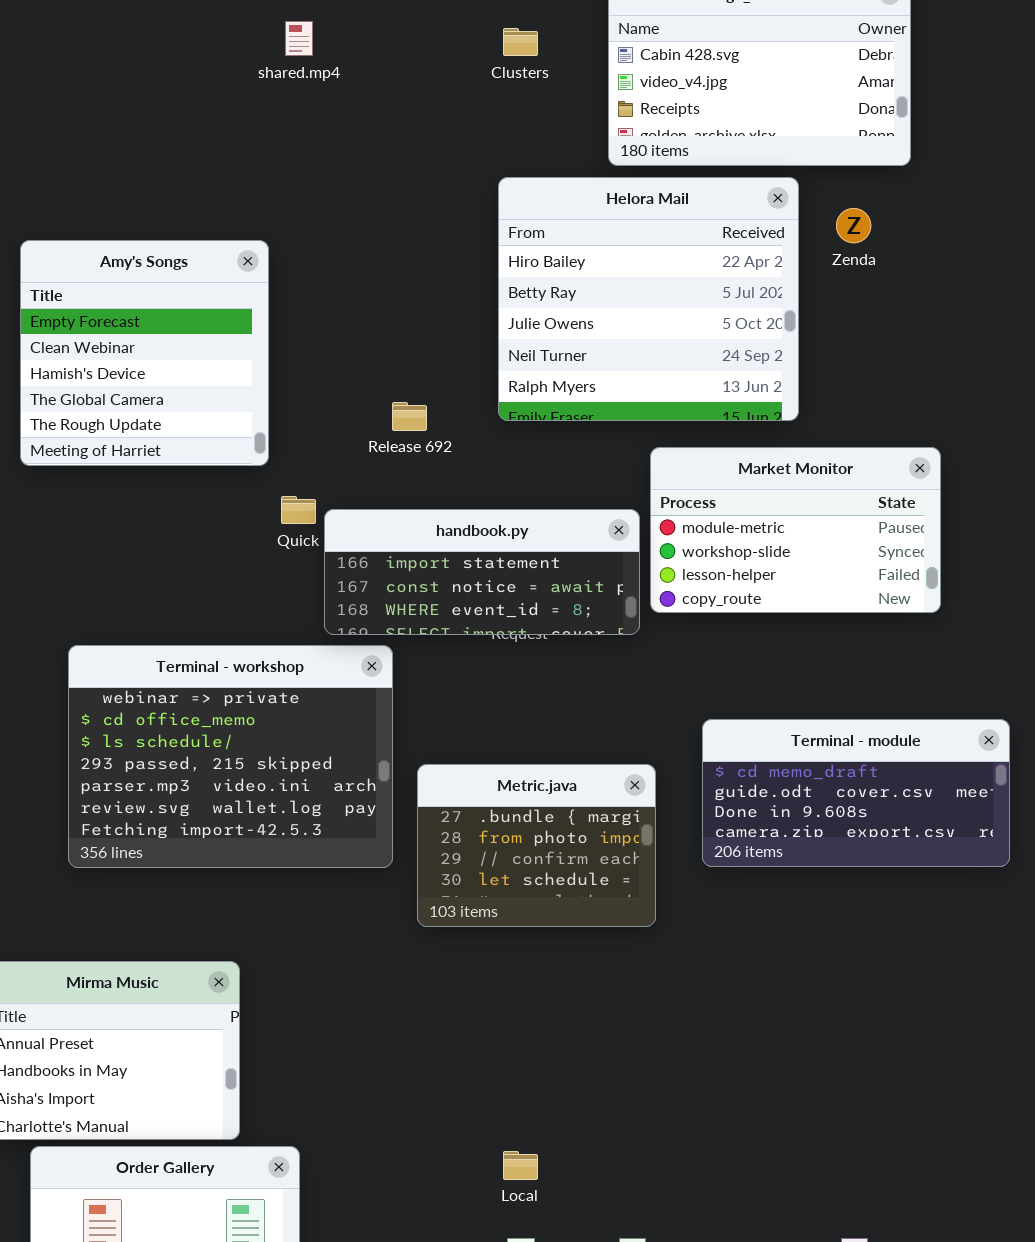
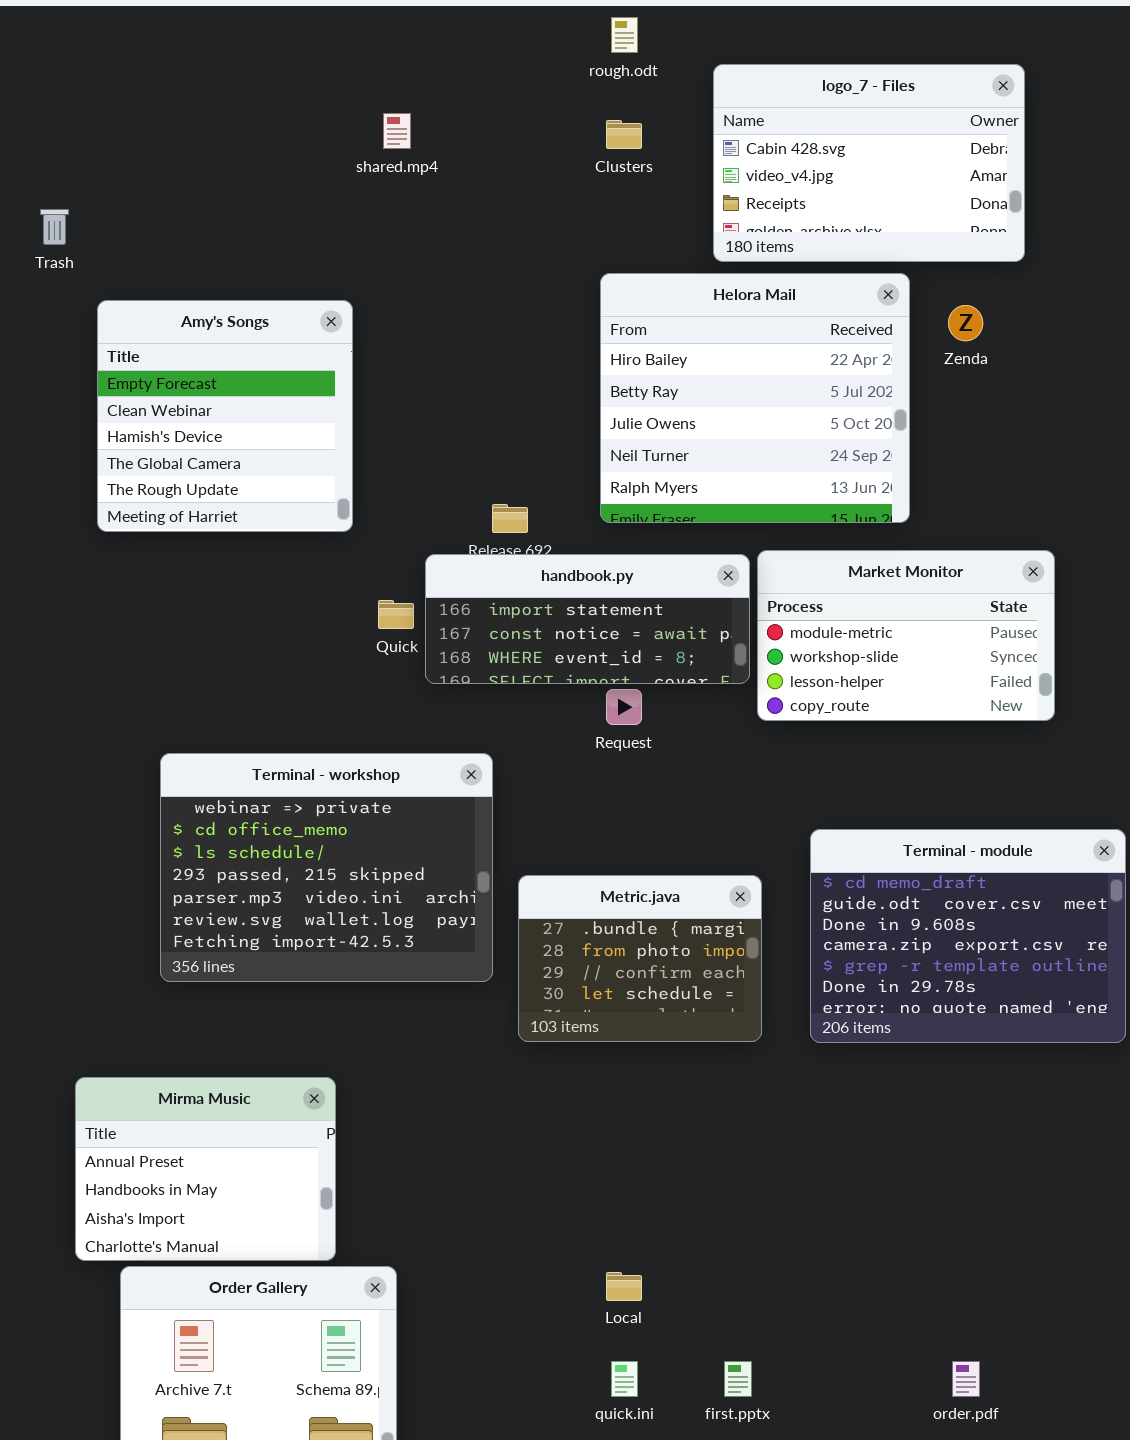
Amy's Songs: [20,240,269,466] -> [97,300,353,532], moved
handbook.py: [324,509,640,635] -> [425,554,750,684], moved
Terminal - module: [702,719,1010,867] -> [810,829,1126,1043], resized

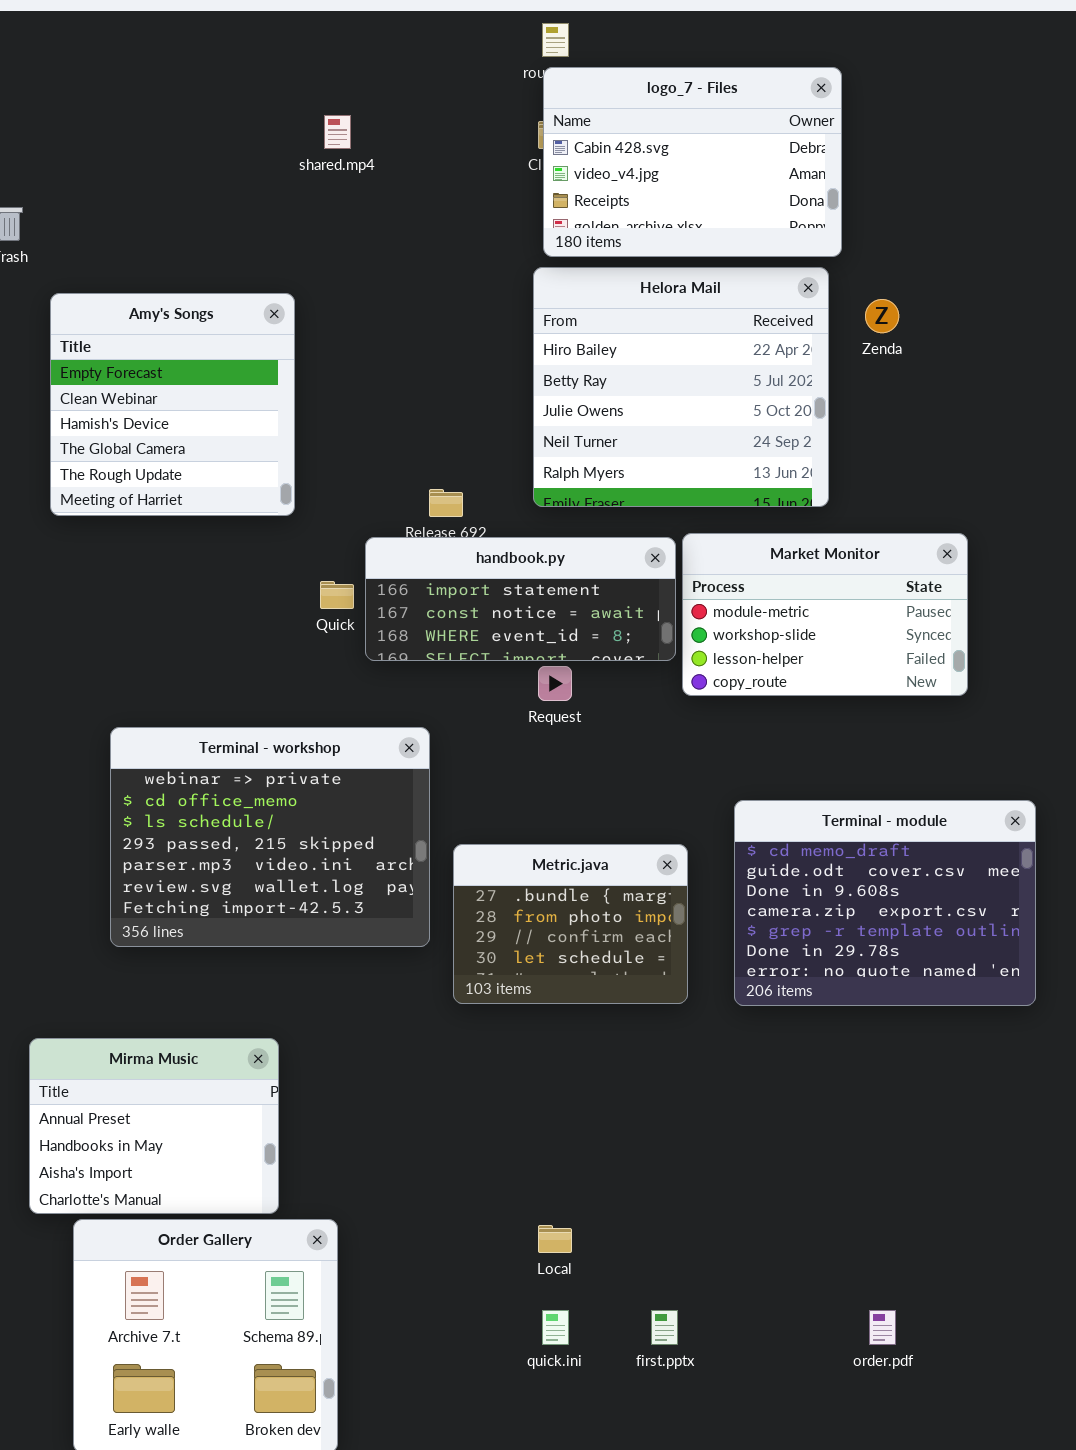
logo_7 - Files: [713,64,1025,262] -> [543,67,842,257], moved

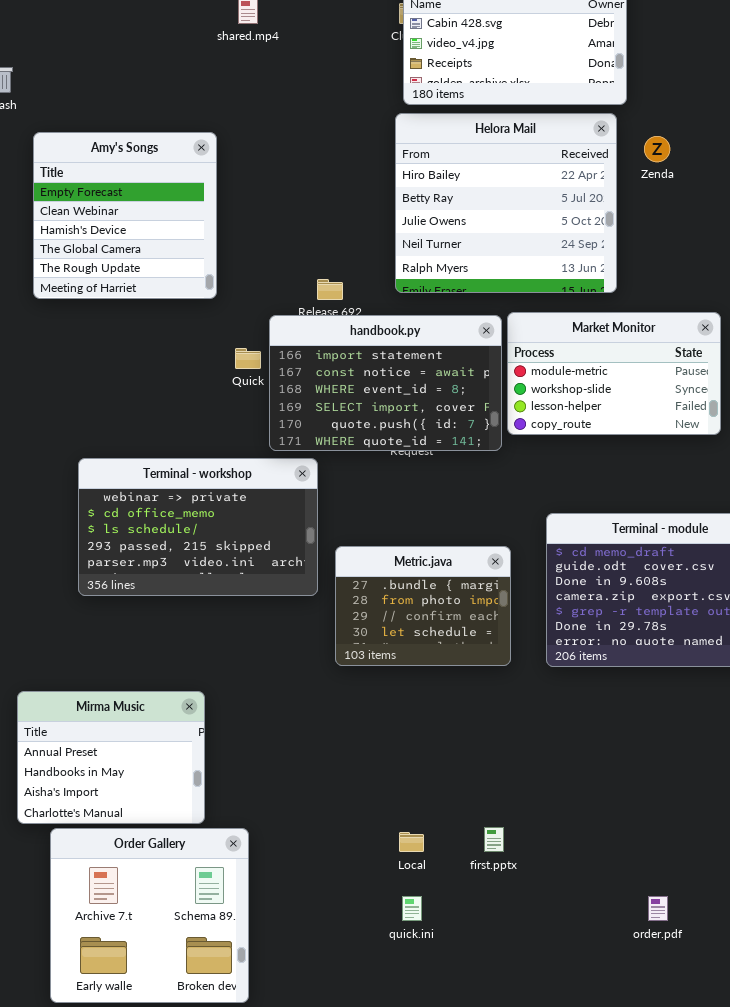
handbook.py: [365,537,676,661] -> [269,315,502,451], resized
Terminal - workshop: [110,727,430,947] -> [78,458,318,596], resized
first.pptx: [651,1310,678,1345] -> [484,827,504,852], moved

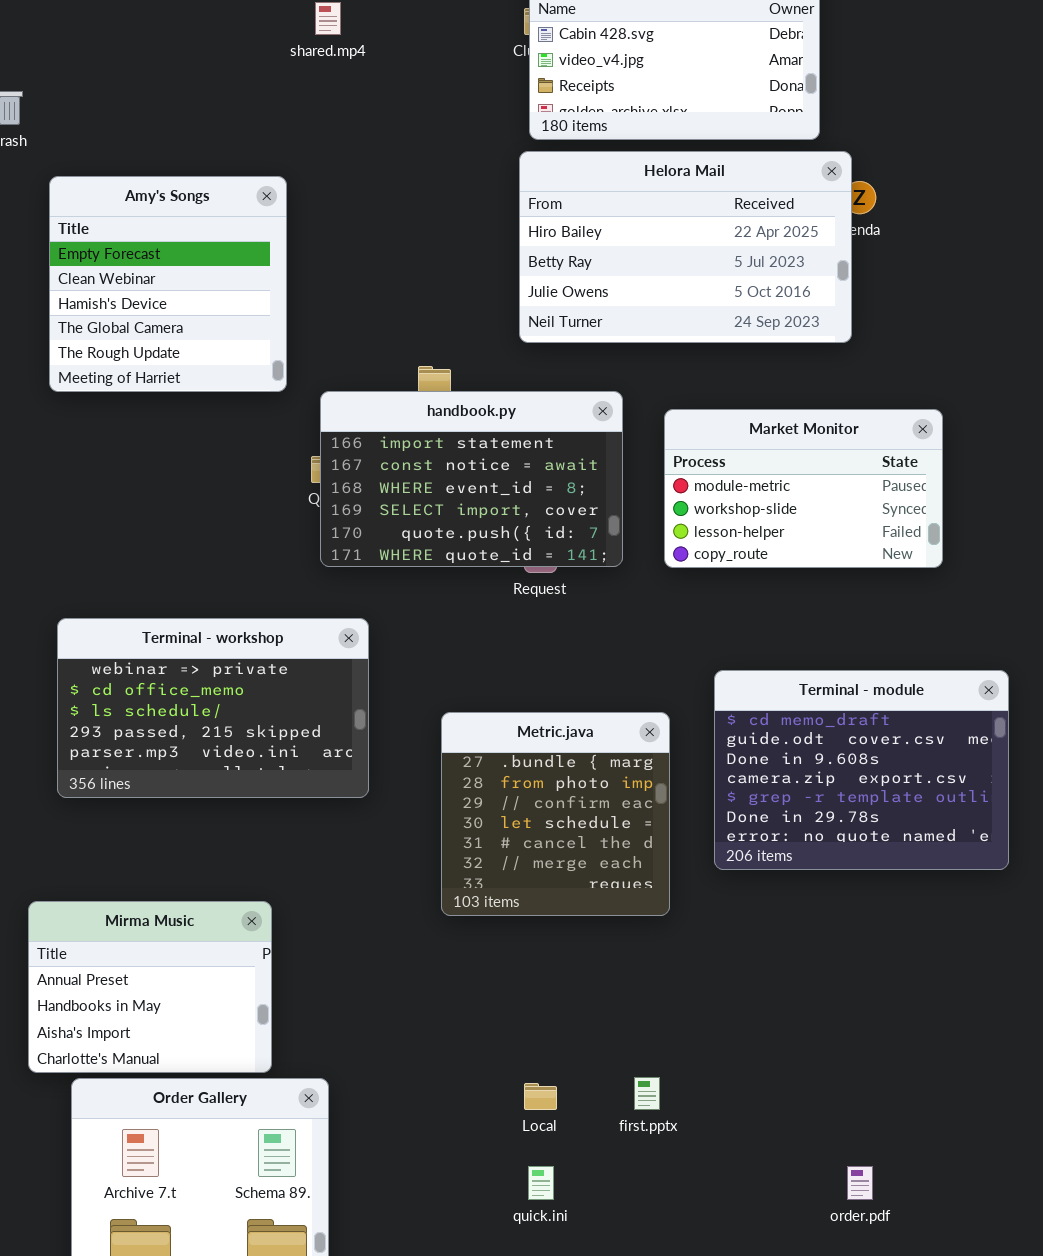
Helora Mail: [395,113,617,293] -> [519,151,852,343], resized
handbook.py: [269,315,502,451] -> [320,391,623,567], moved
Terminal - workshop: [78,458,318,596] -> [57,618,369,798], moved
Metric.java: [335,546,511,666] -> [441,712,670,916], resized

